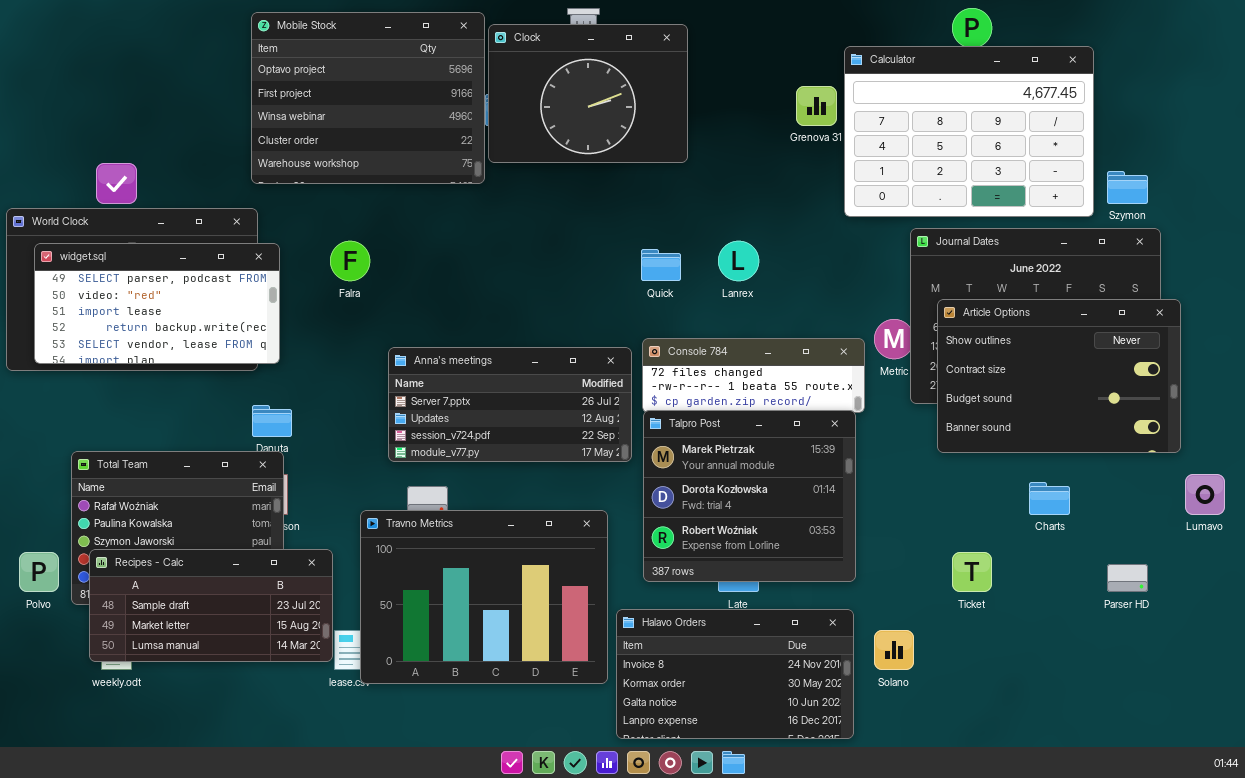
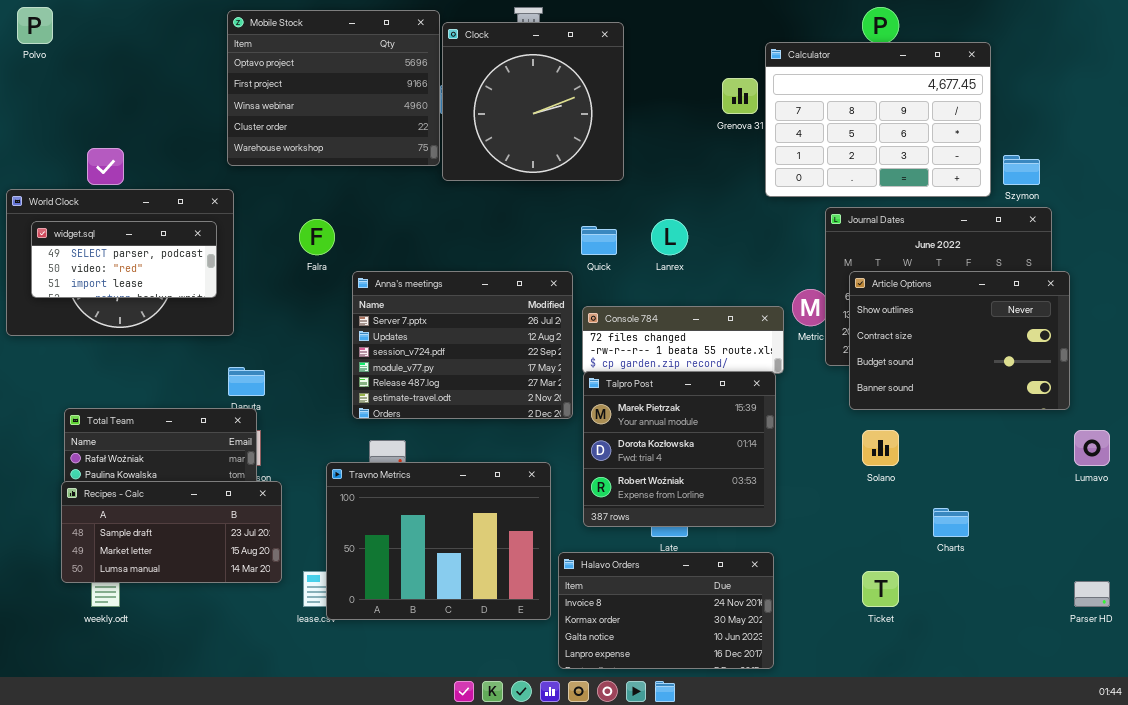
Clock: [488,24,688,163] -> [442,22,624,181], resized
widget.sql: [34,243,280,364] -> [31,221,217,298], resized
Anna's meetings: [388,347,632,462] -> [352,271,573,419], resized
Charts: [1029,482,1070,515] -> [933,508,969,537], moved
Recipes - Calc: [89,549,333,662] -> [61,481,282,583], moved
Polvo: [19,552,59,592] -> [17,7,53,44], moved
Ticket: [952,552,992,592] -> [862,571,899,607], moved
Parser HD: [1107,564,1148,592] -> [1074,581,1110,607], moved
Solano: [874,630,914,670] -> [862,430,899,466], moved

